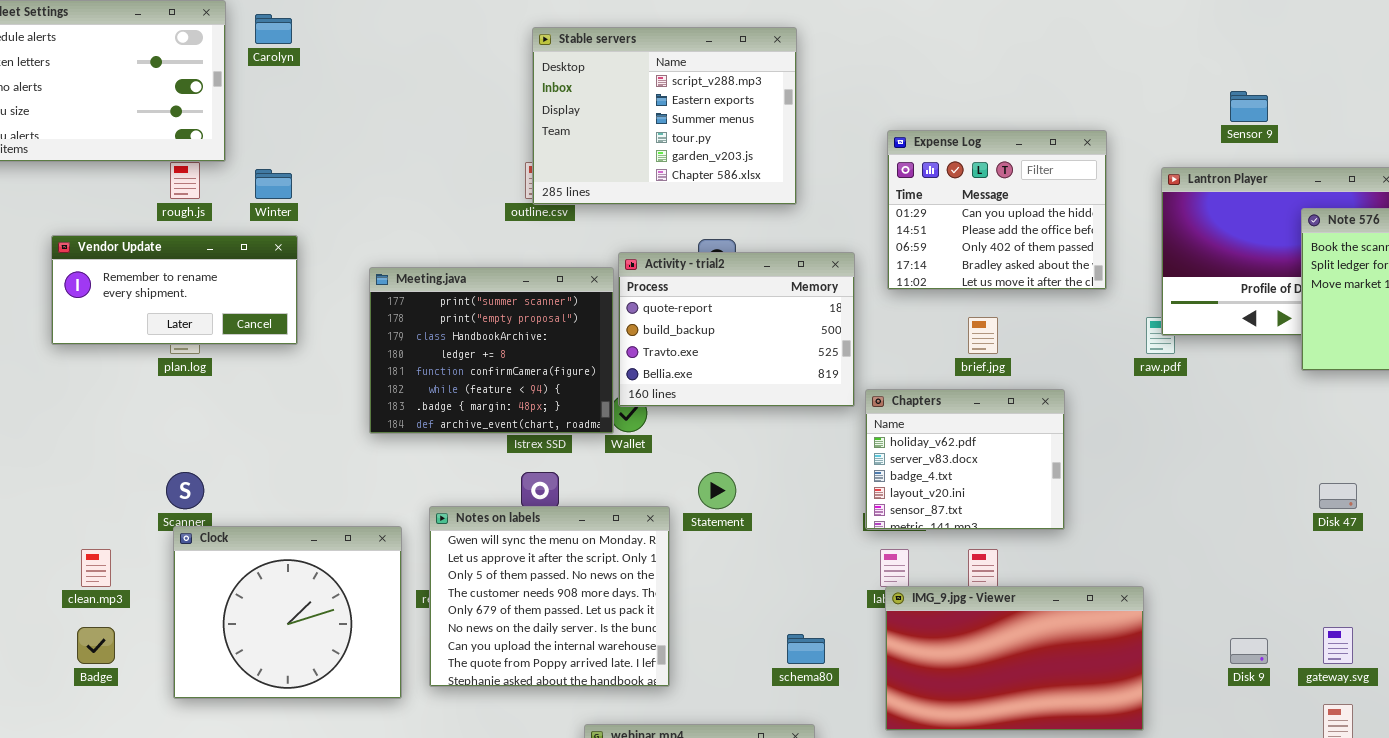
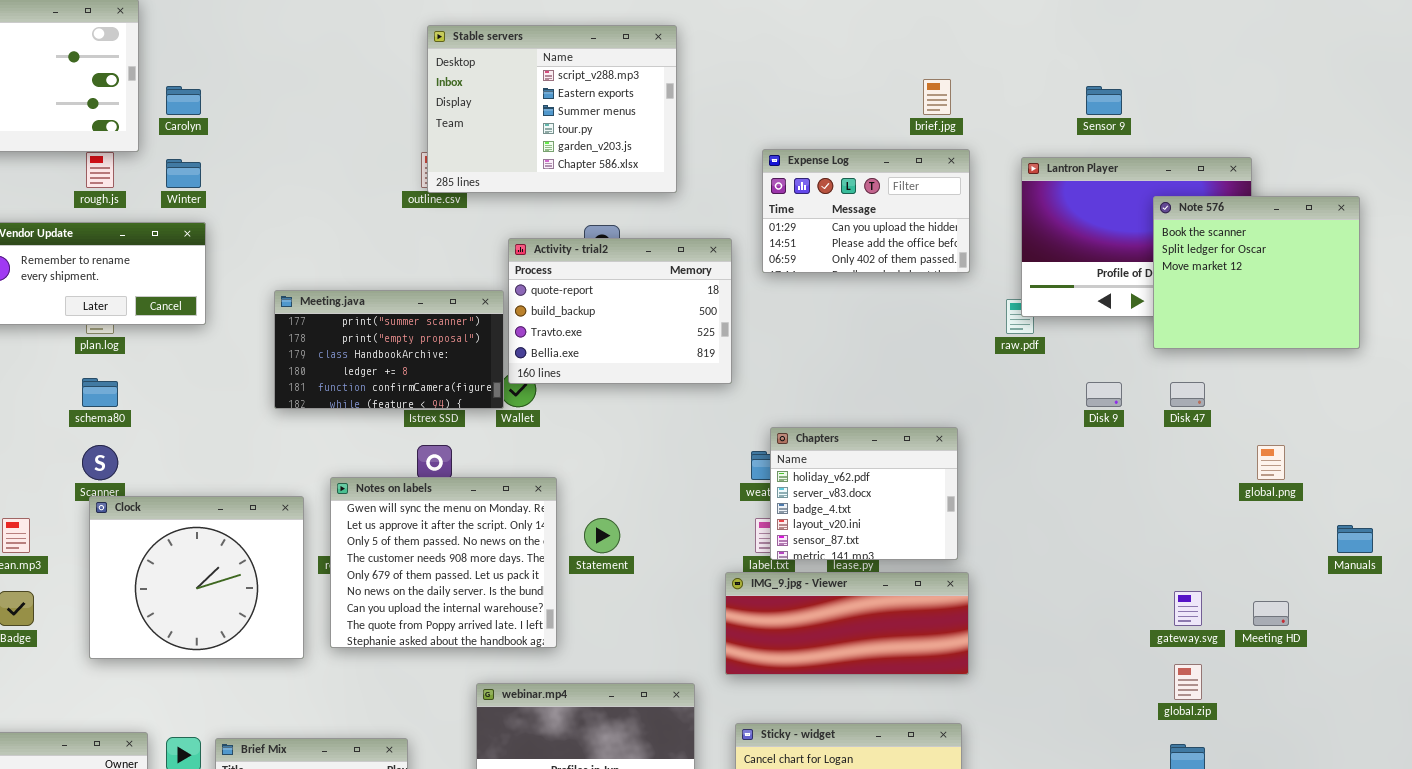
Carolyn: [255,14,292,44] -> [166,86,201,115], moved
Expense Log: [887,130,1107,290] -> [762,149,970,273], resized
Meeting.java: [369,267,614,434] -> [274,290,504,409], resized
brief.jpg: [968,317,998,354] -> [923,79,951,115], moved
Chapters: [865,389,1065,530] -> [770,427,958,560], moved
Statement: [698,472,736,509] -> [584,518,620,553], moved
Disk 47: [1319,483,1357,509] -> [1170,382,1205,407], moved
IMG_9.jpg - Viewer: [885,586,1144,731] -> [725,572,969,675], moved, resized
schema80: [787,634,825,664] -> [82,378,118,407], moved
Disk 9: [1230,638,1268,664] -> [1086,382,1122,407], moved

